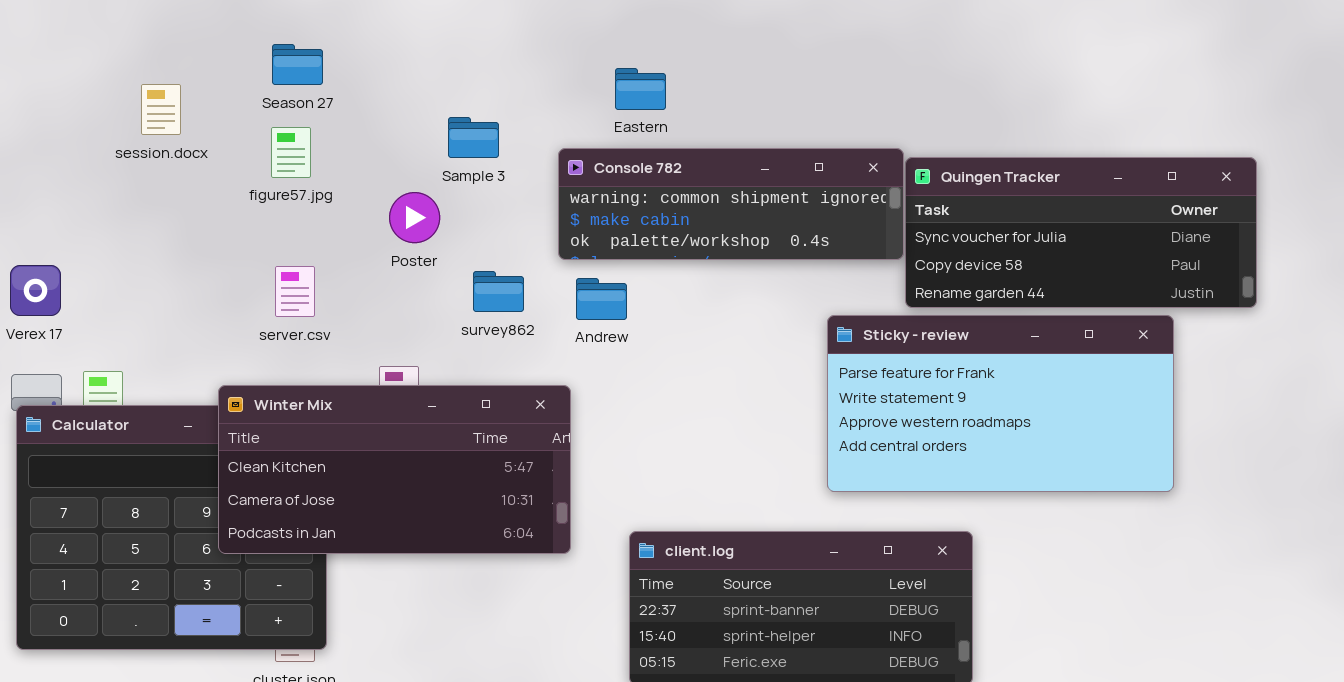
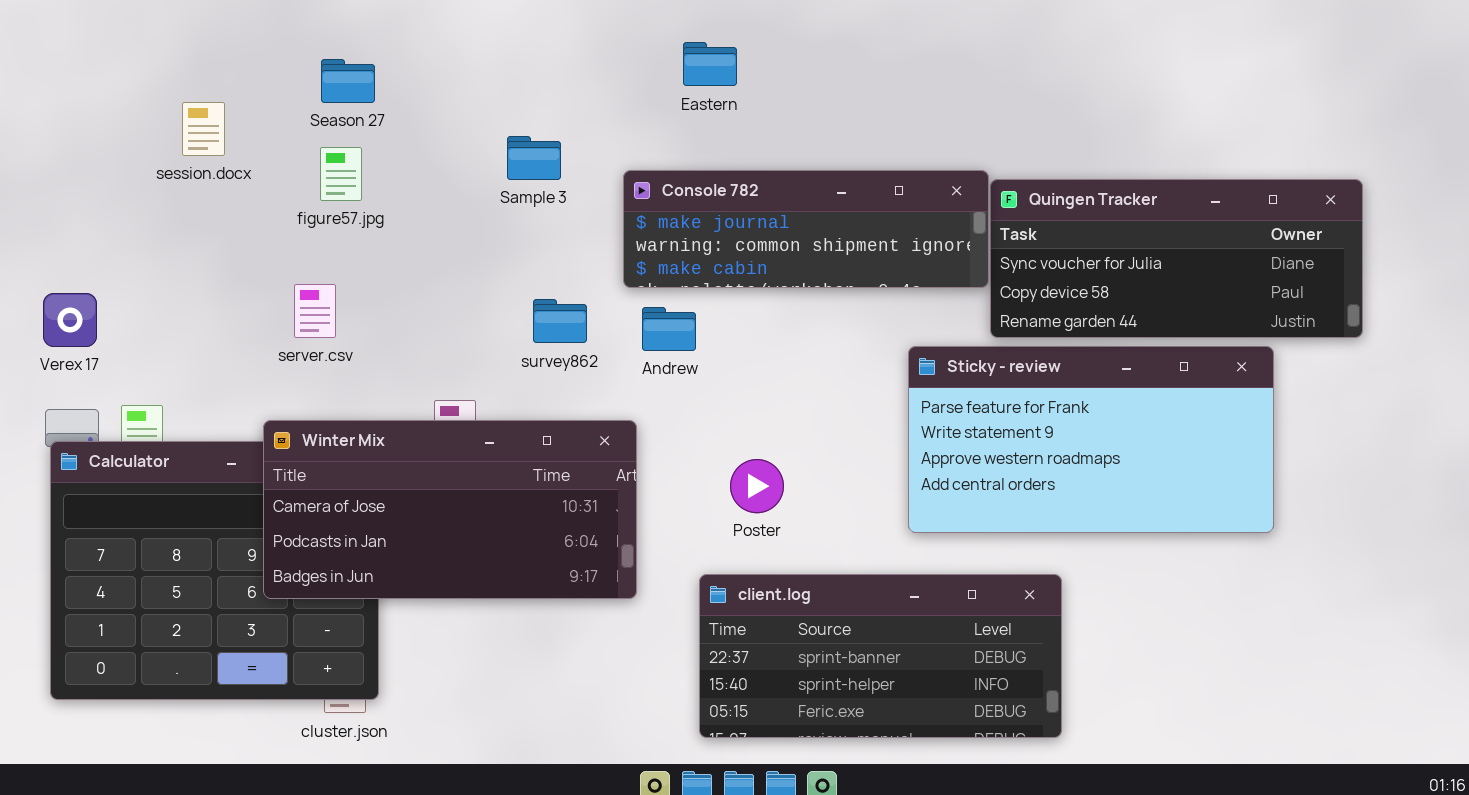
Eastern: [615,68,666,110] -> [683,42,737,86], moved
Console 782: [558,148,904,260] -> [623,170,989,288], scrolled up 1 row
Poster: [389,192,440,243] -> [730,459,784,513], moved
server.csv: [275,266,315,317] -> [294,284,336,338], moved
Winter Mix: [218,385,571,554] -> [263,420,637,599], scrolled down 1 row

